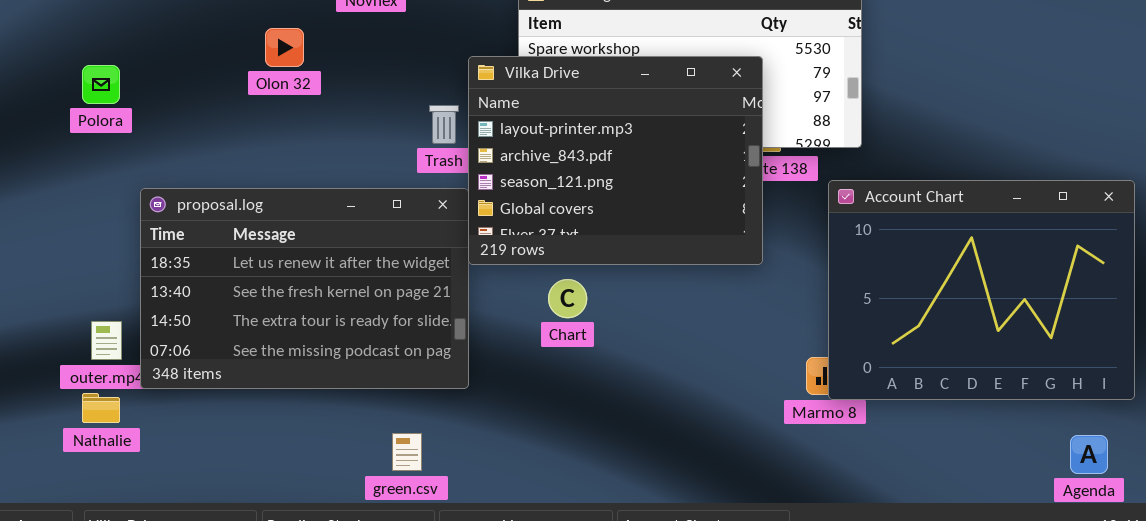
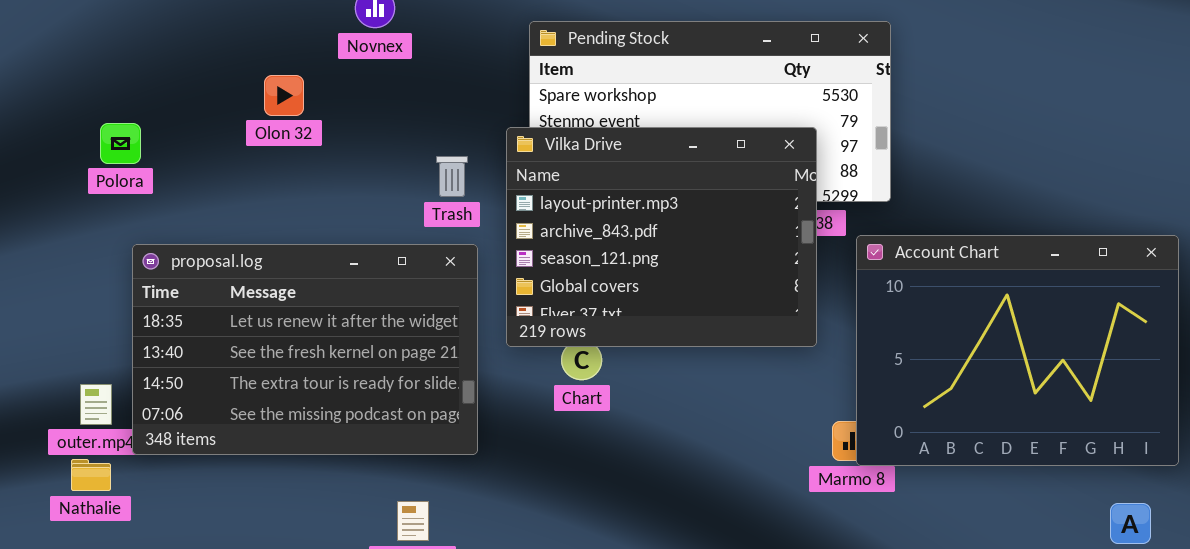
Vilka Drive: [468,56,763,265] -> [506,127,817,347], moved
Polora: [82,65,120,104] -> [100,123,141,164], moved

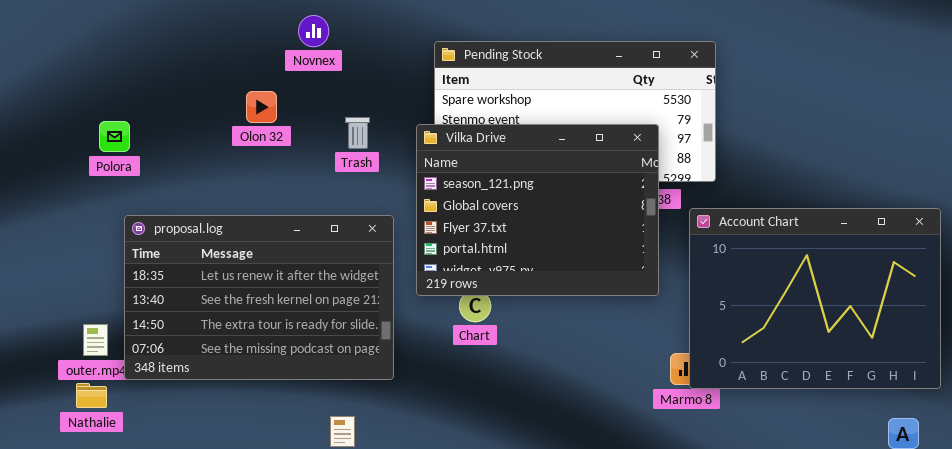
Olon 32: [264,75,304,116] -> [246,91,277,123], moved
Vilka Drive: [506,127,817,347] -> [416,124,659,296], scrolled down 2 rows
Trash: [436,156,468,197] -> [345,117,370,149], moved

